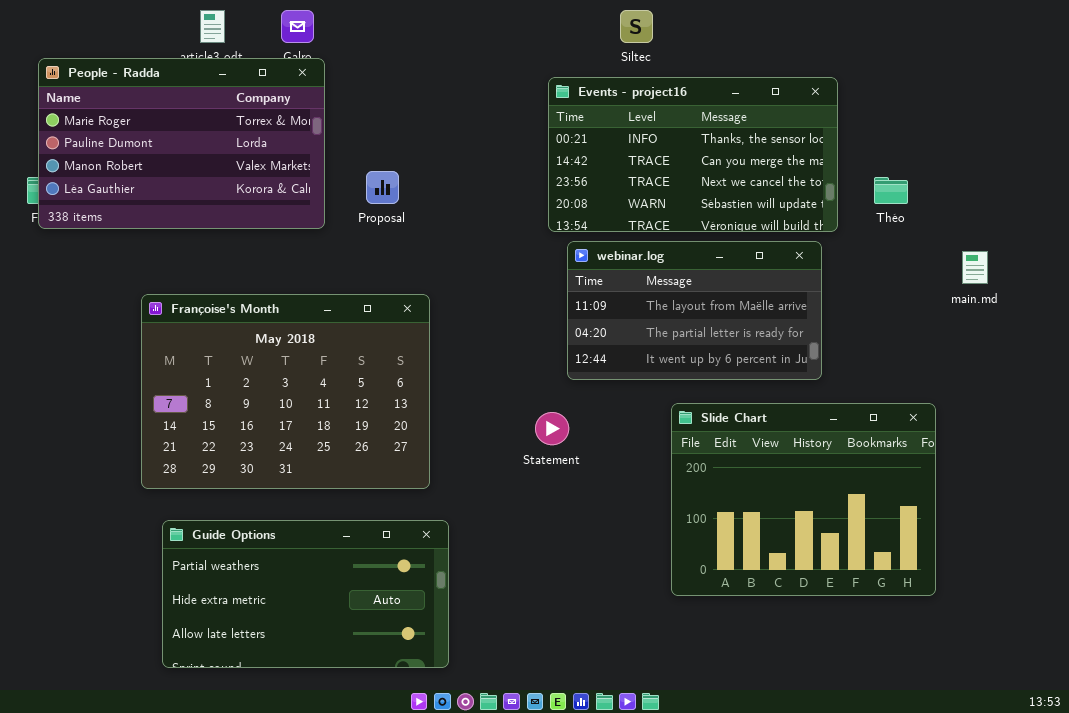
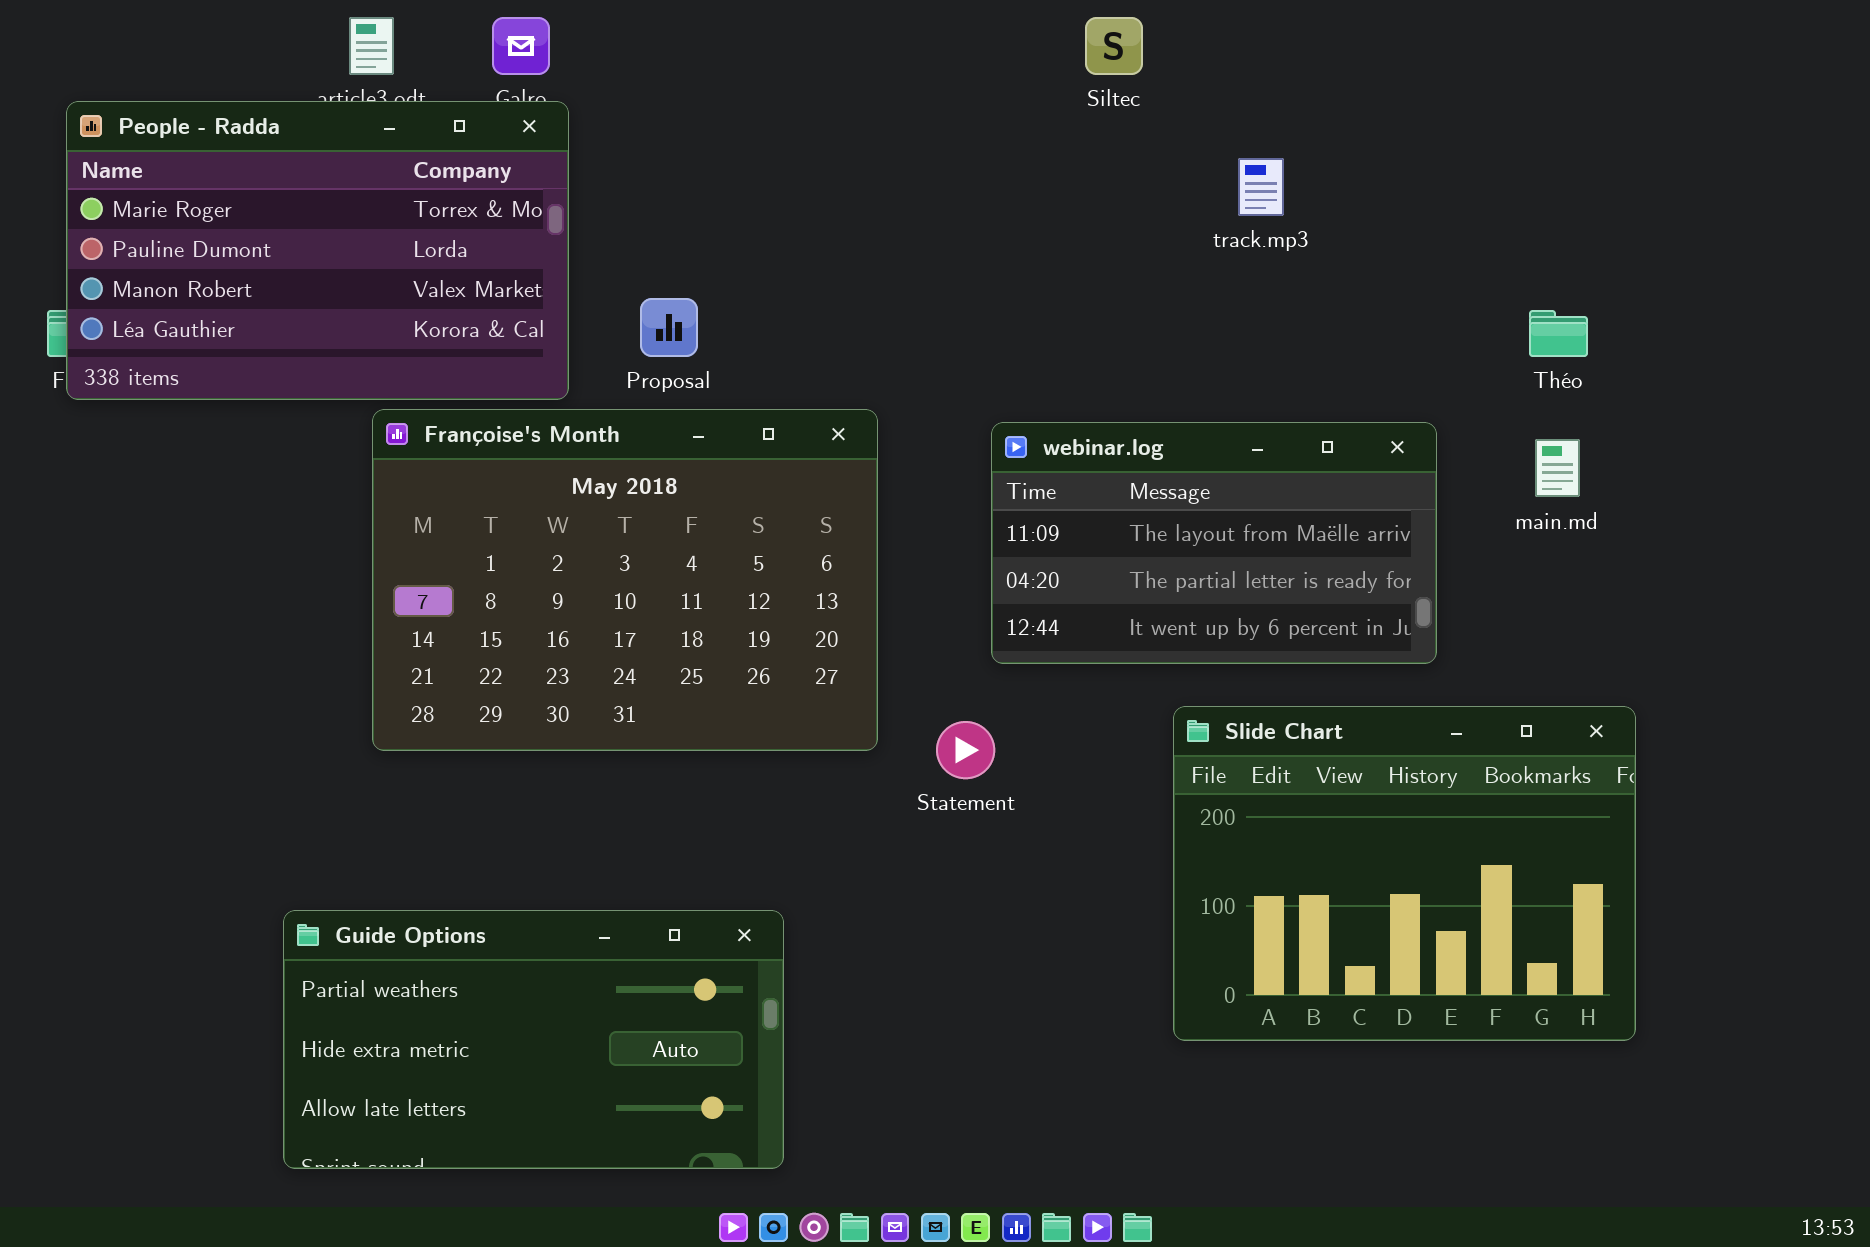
Events - project16: [548,77,838,232] -> none, closed
main.md: [962,251,988,284] -> [1535,439,1580,497], moved
Françoise's Month: [141,294,430,489] -> [372,409,878,751], moved

